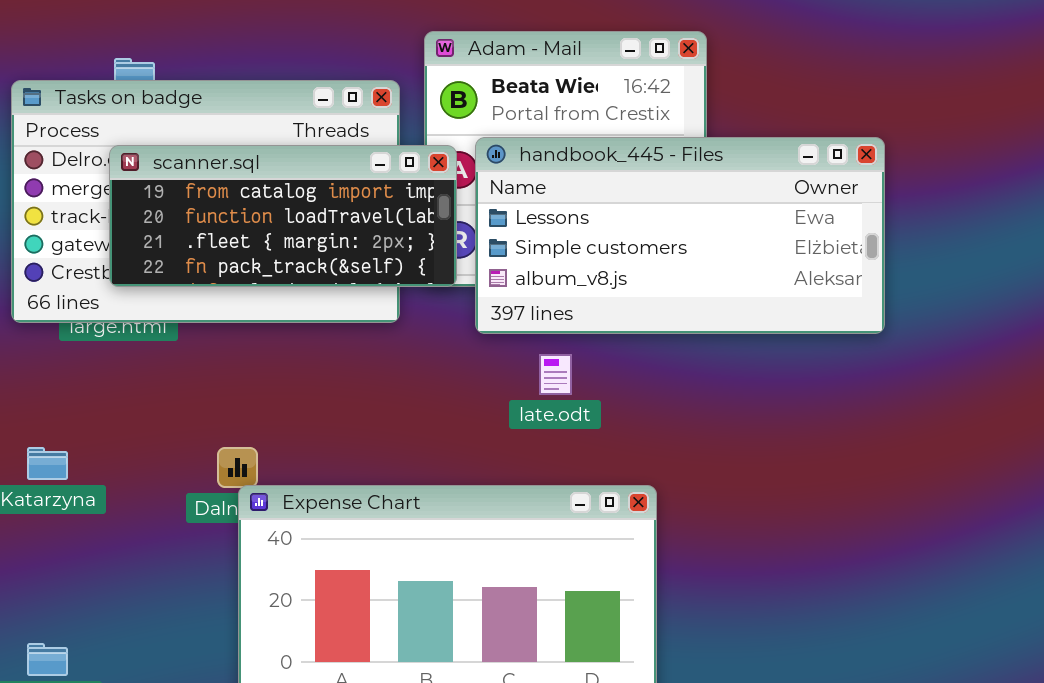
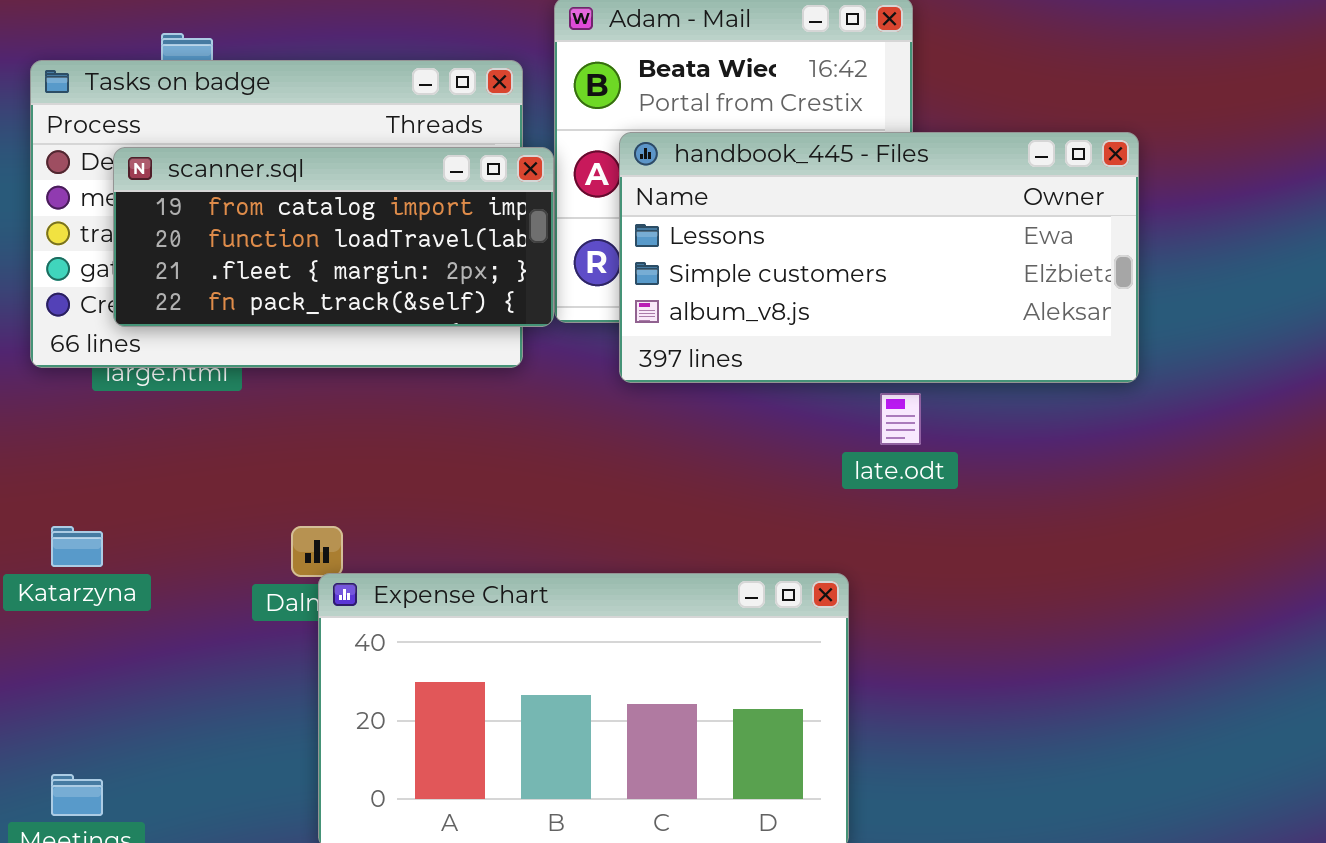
scanner.sql: [109,145,457,287] -> [113,147,554,327], moved
late.odt: [539,354,572,395] -> [880,393,921,445], moved

